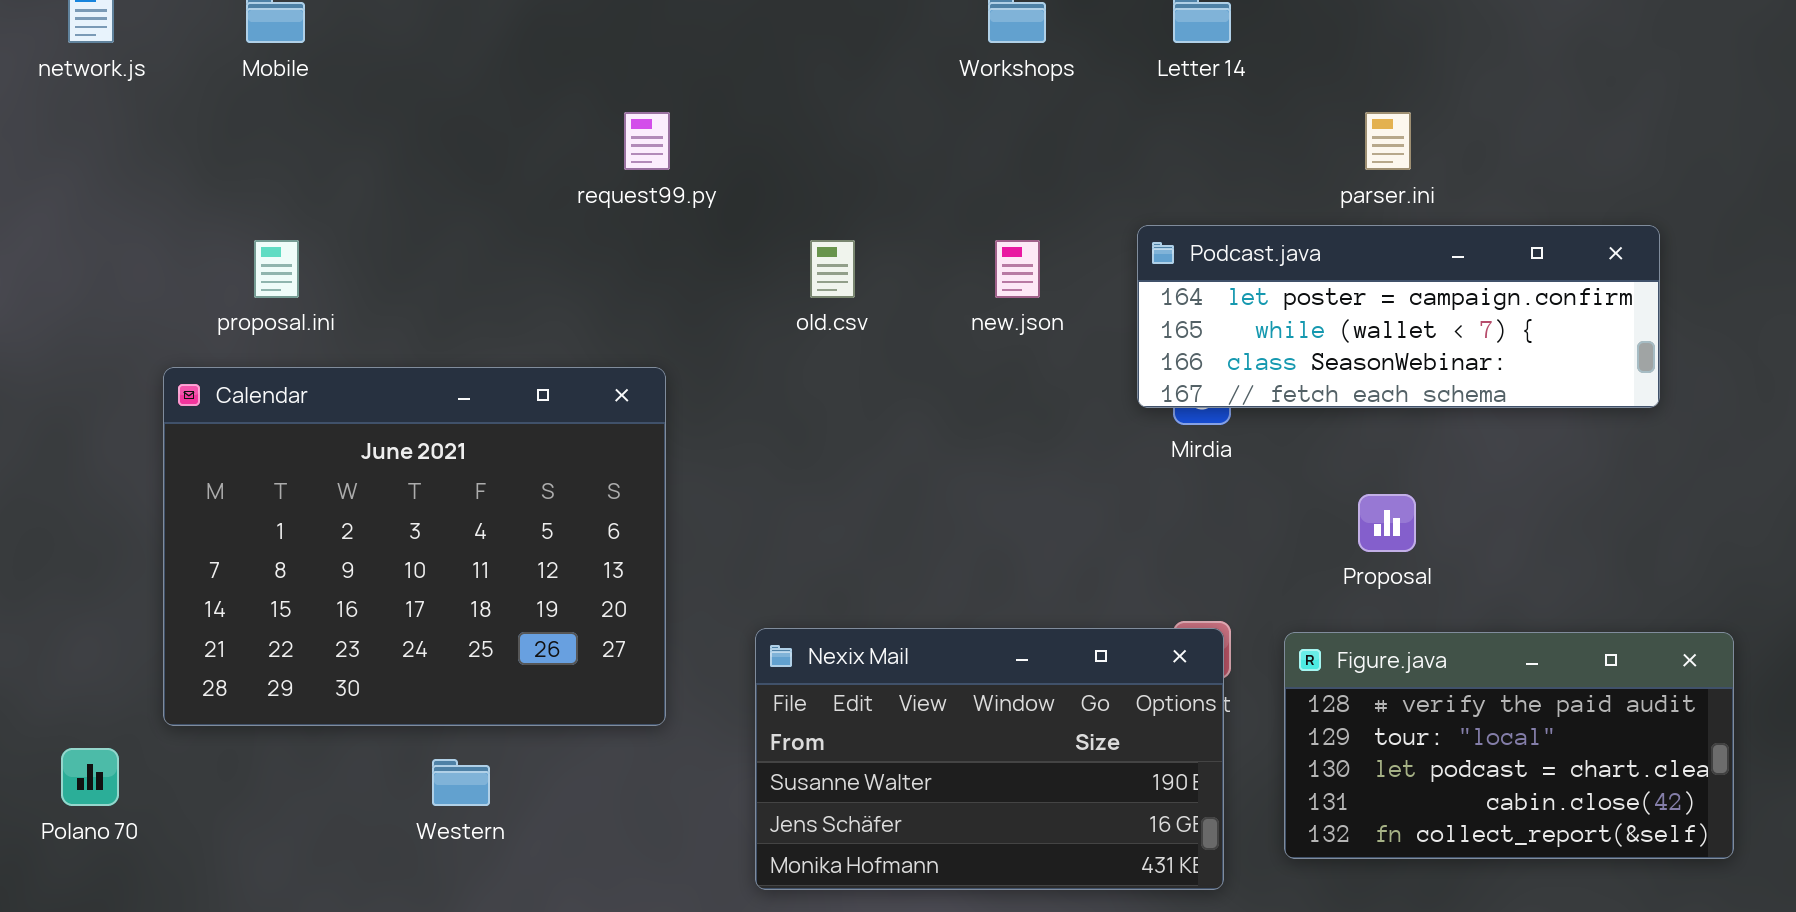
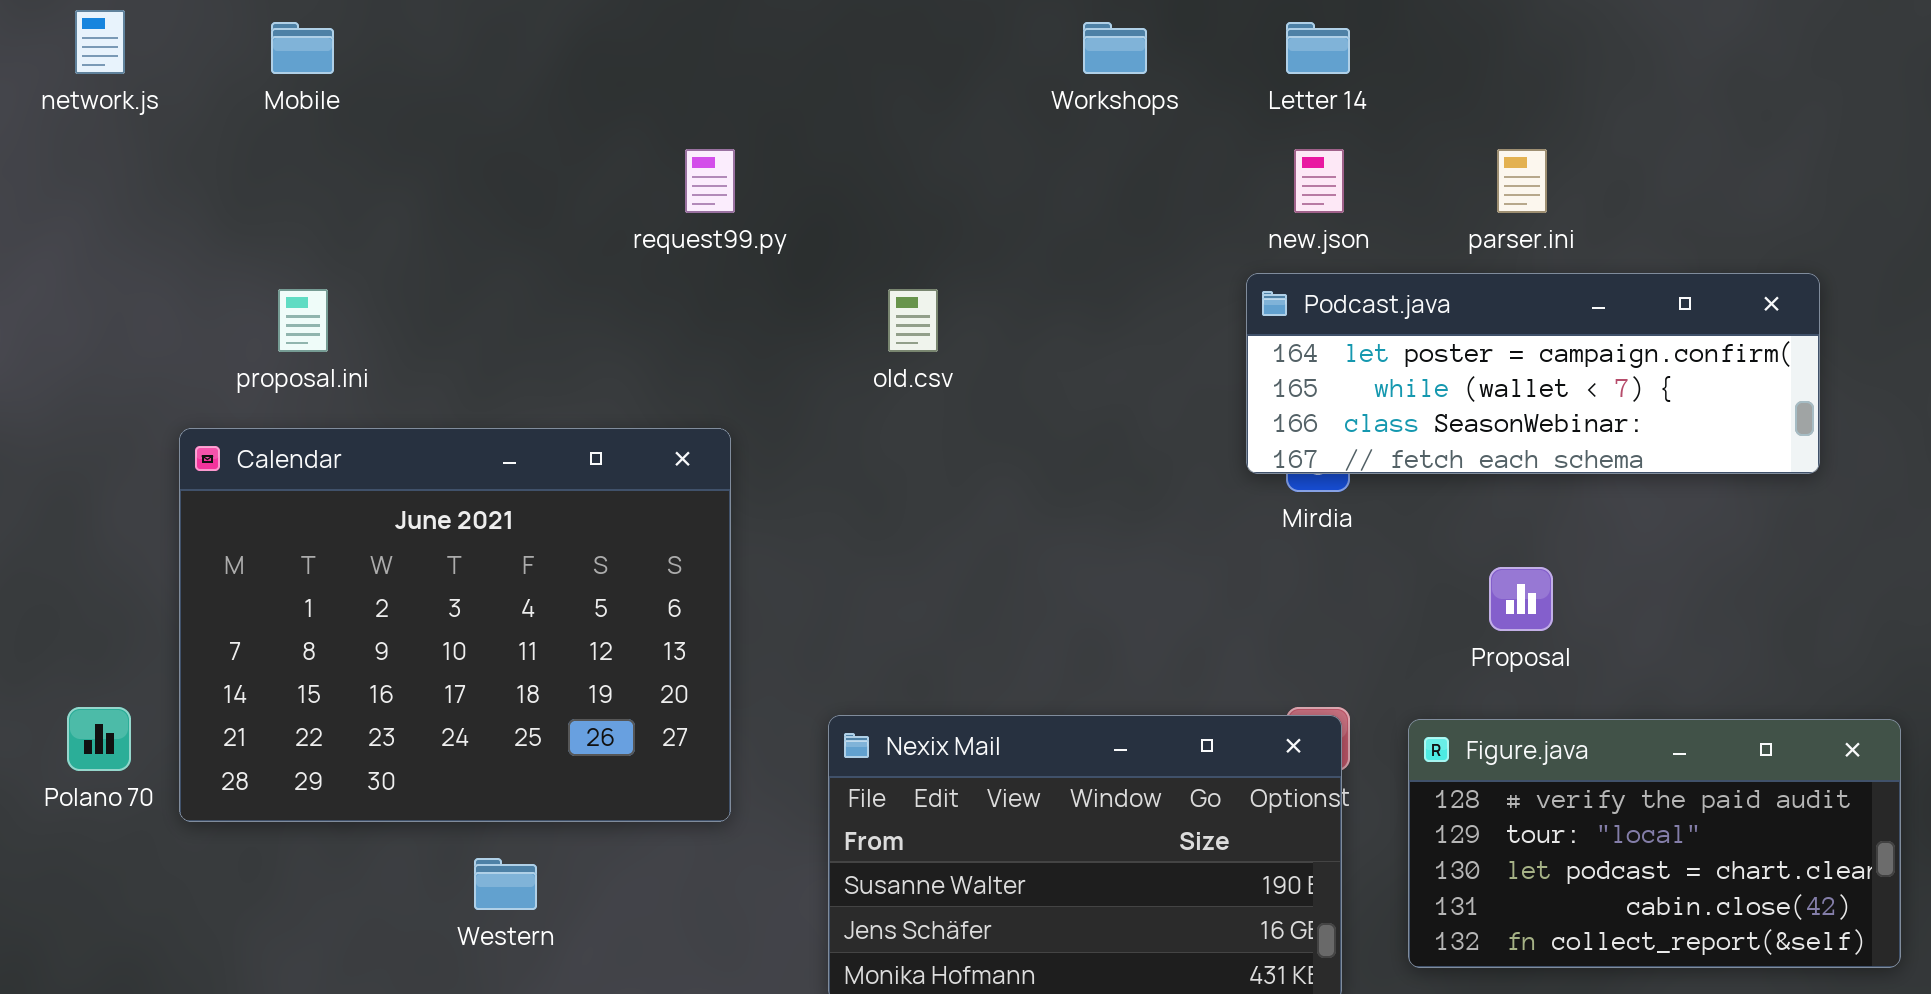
new.json: [995,240,1040,298] -> [1294,149,1344,213], moved
Polano 70: [61,748,119,806] -> [67,707,131,771], moved

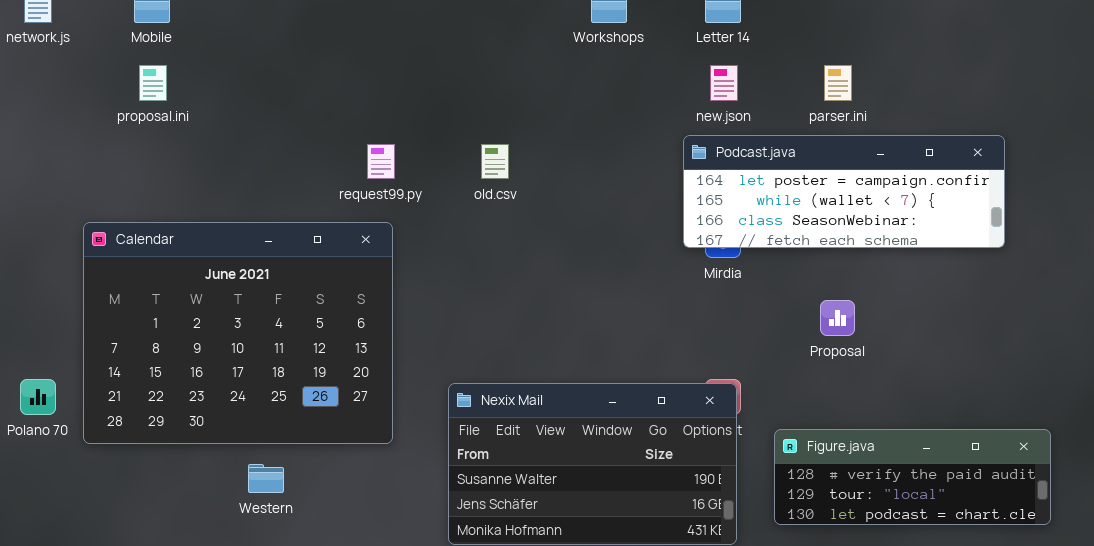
request99.py: [685,149,735,213] -> [367,144,395,179], moved
proposal.ini: [278,289,328,352] -> [139,65,167,101], moved
Figure.java: [1408,719,1901,968] -> [774,429,1051,525], resized

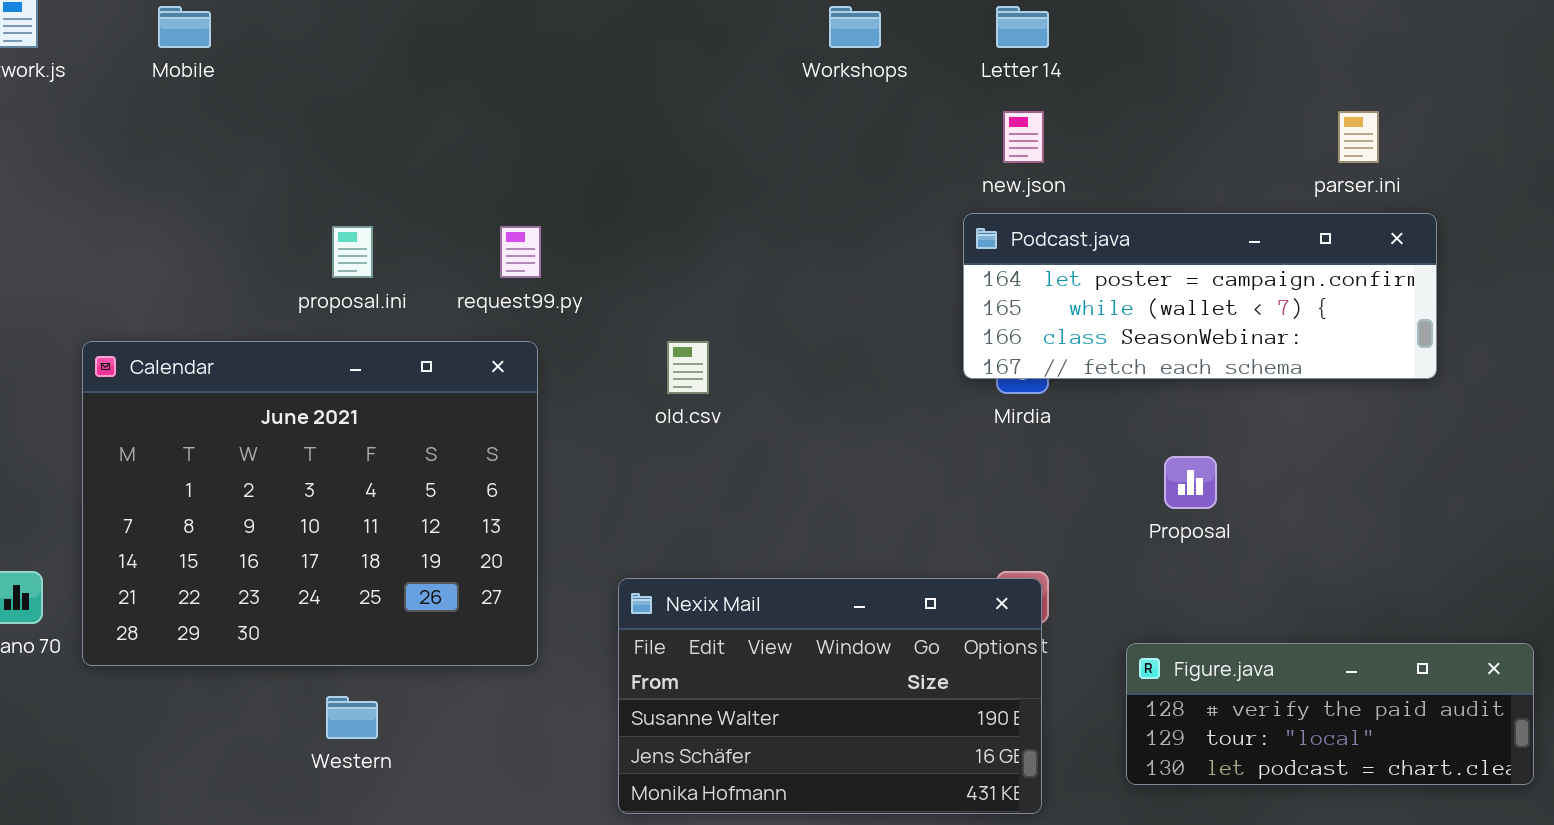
proposal.ini: [139,65,167,101] -> [332,226,373,278], moved
parser.ini: [824,65,852,101] -> [1338,111,1379,163], moved
old.csv: [481,144,509,179] -> [667,341,709,394], moved
Figure.java: [774,429,1051,525] -> [1126,643,1534,785], moved

